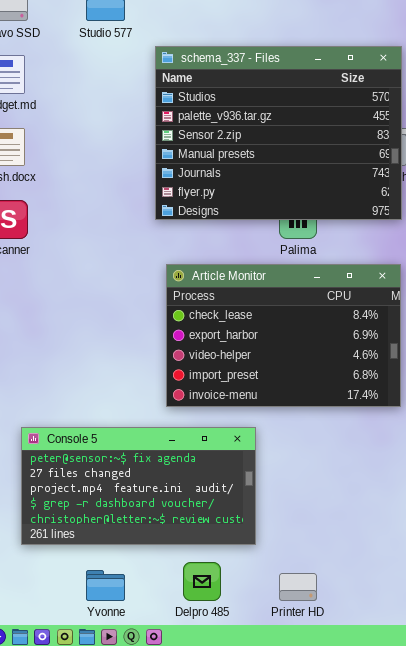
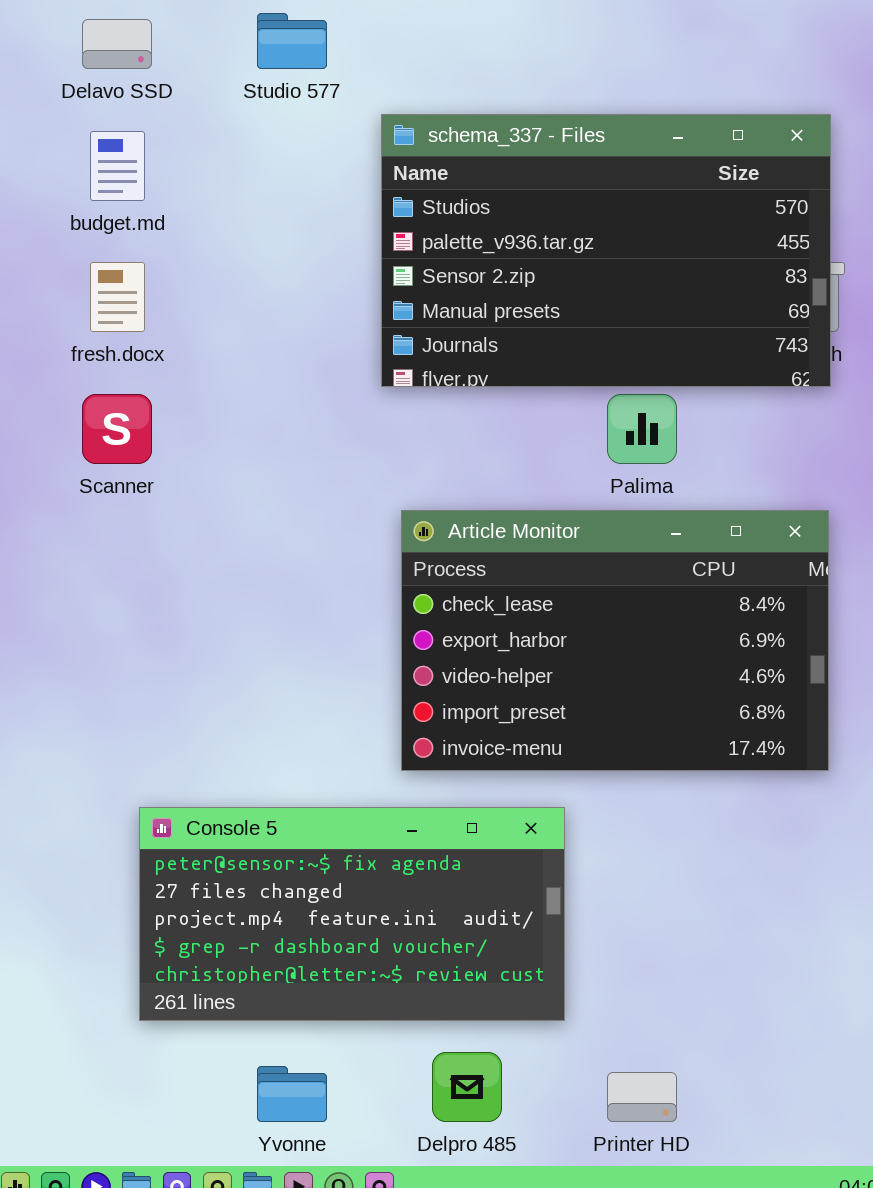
schema_337 - Files: [155,46,402,220] -> [381,114,831,387], resized

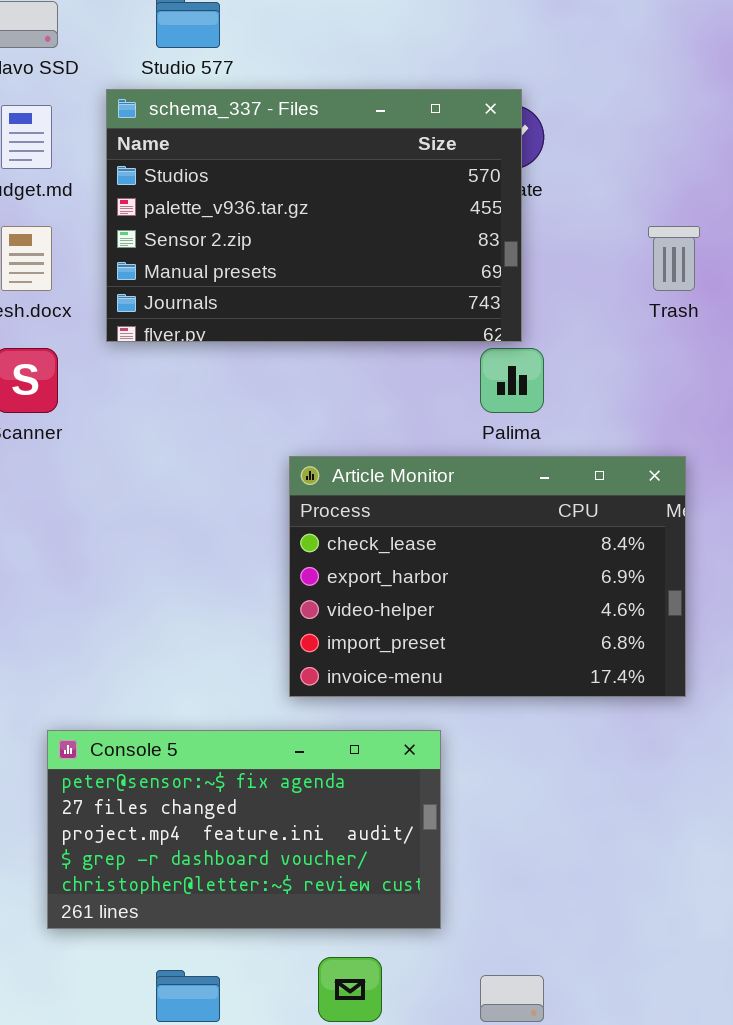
schema_337 - Files: [381,114,831,387] -> [106,89,522,342], moved

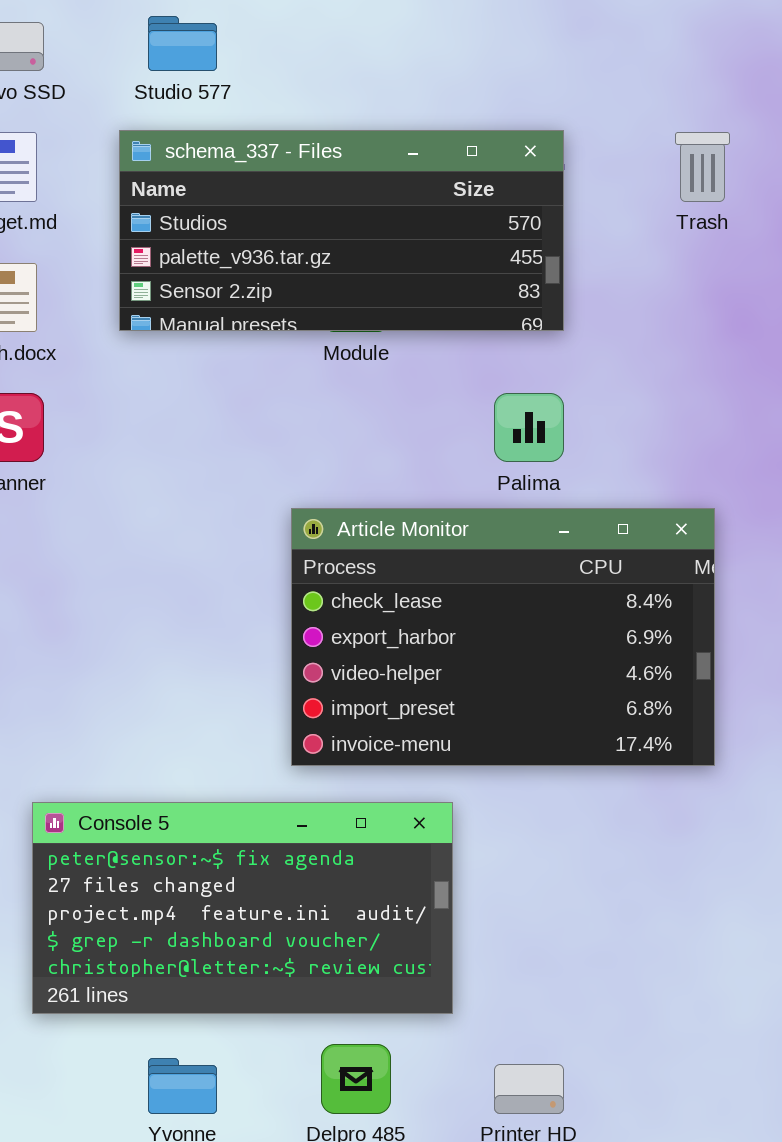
schema_337 - Files: [106,89,522,342] -> [119,130,564,331], moved, resized
Trash: [648,226,700,291] -> [675,132,730,202], moved

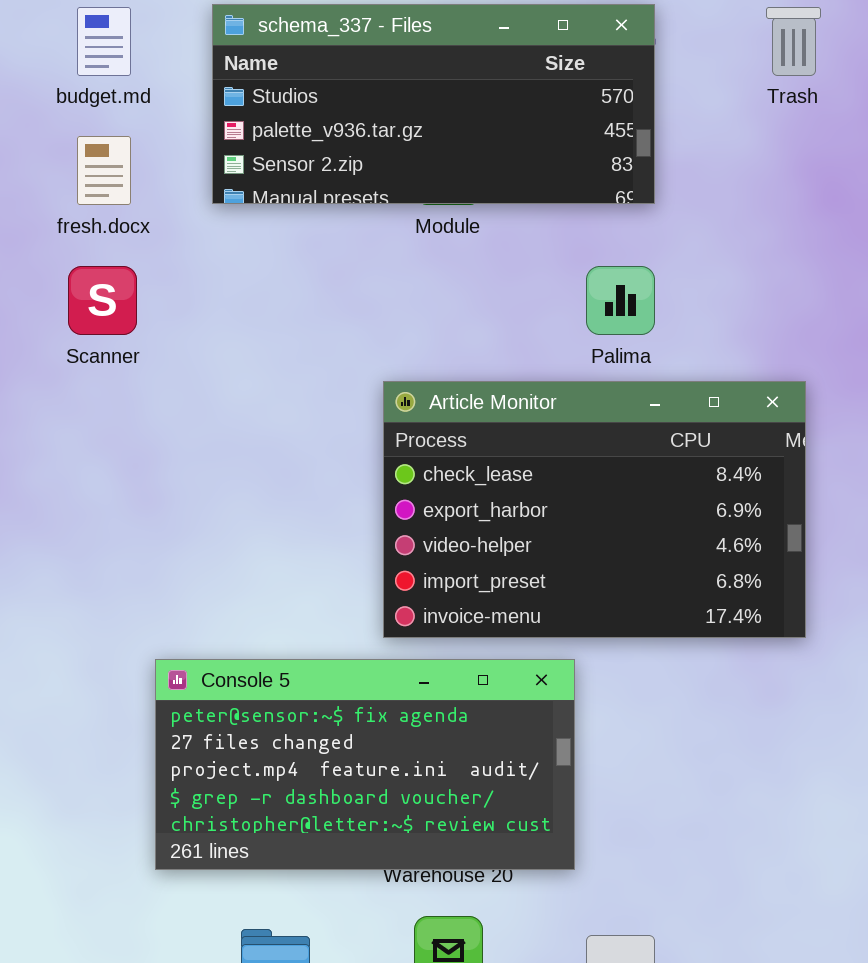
Console 5: [32,802,453,1014] -> [155,659,575,870], moved

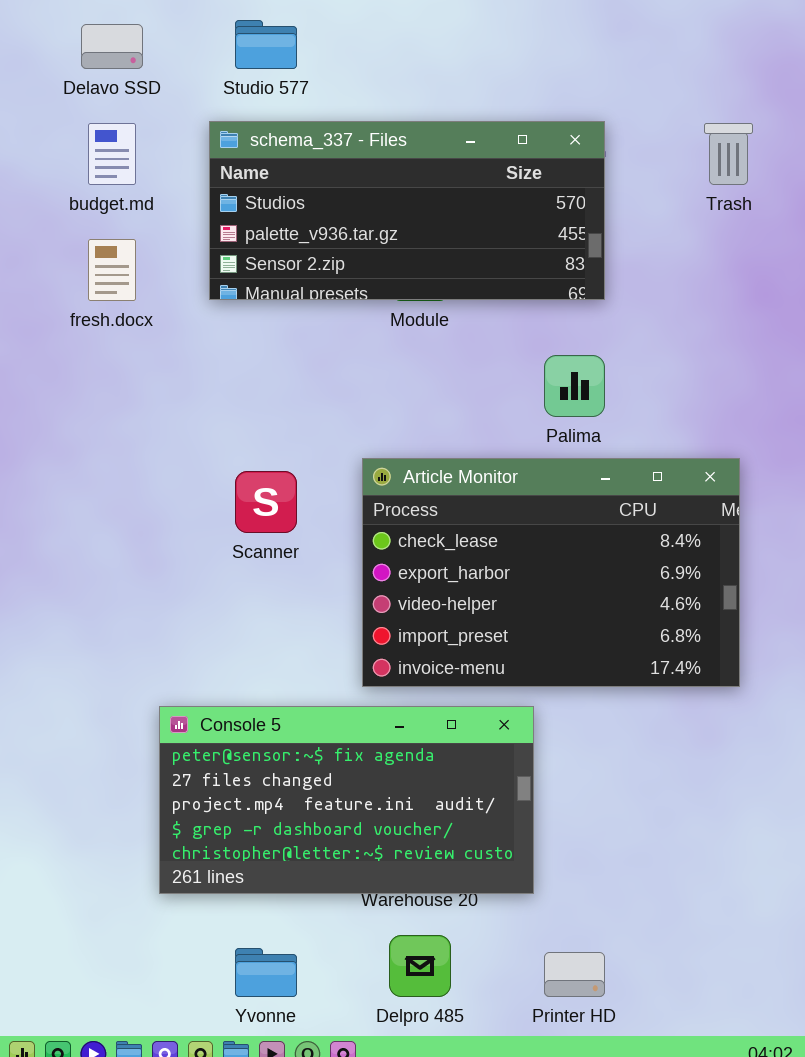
Scanner: [68,266,137,335] -> [235,471,297,533], moved

